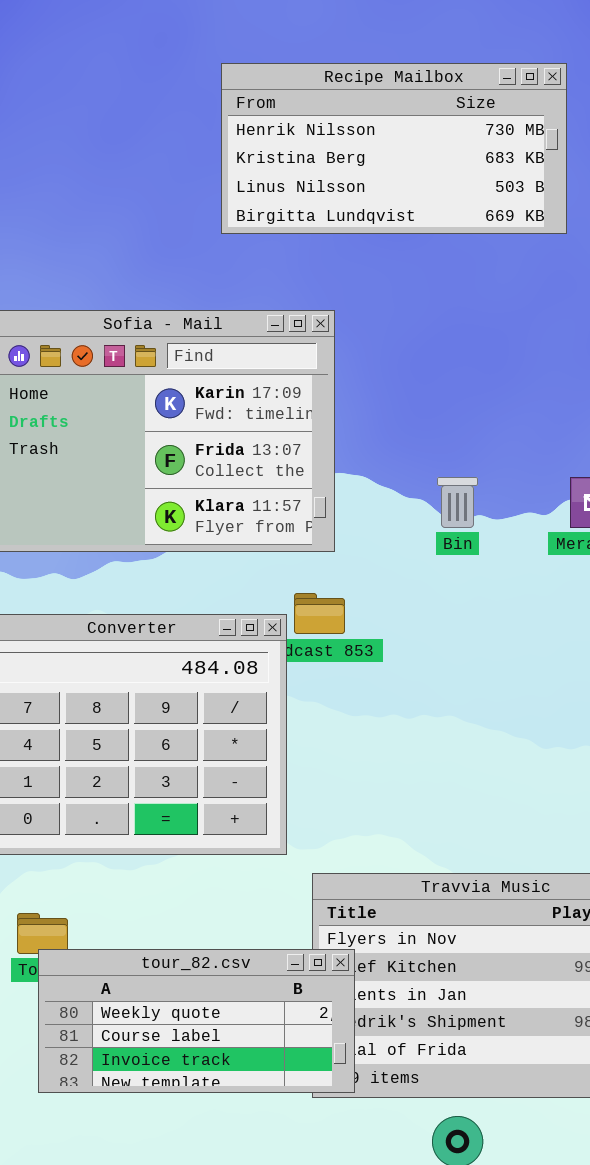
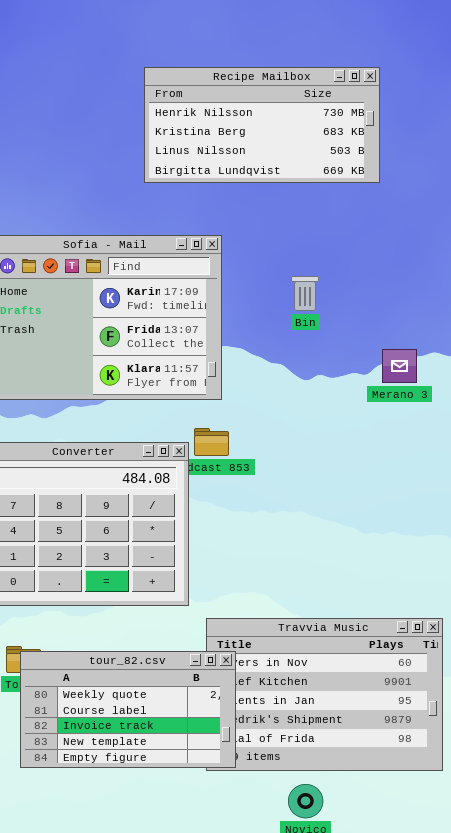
Bin: [437,477,478,528] -> [291,276,319,311], moved
tour_82.csv: [38,949,355,1093] -> [20,651,236,768], resized

